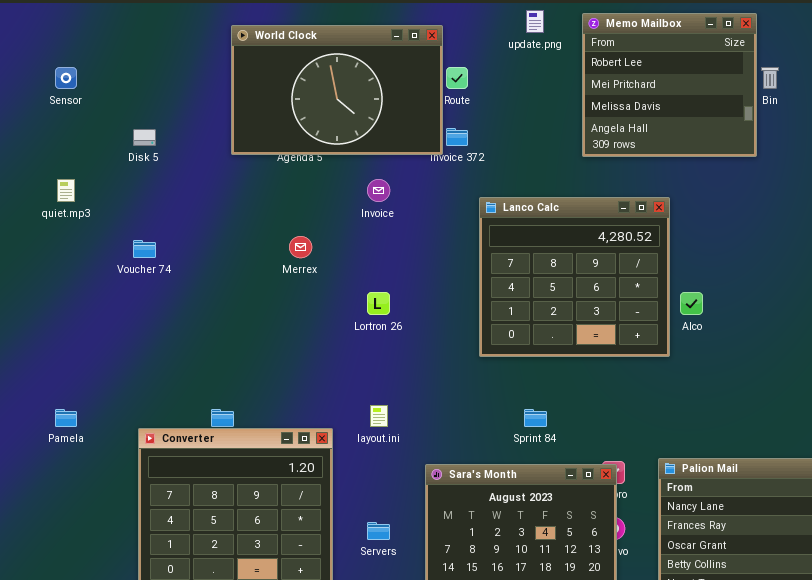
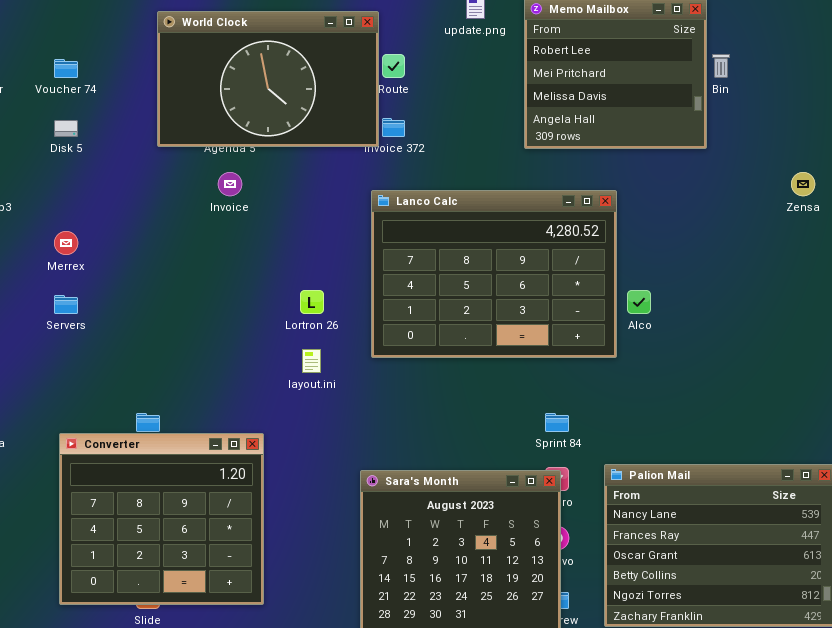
Invoice: [367,179,390,202] -> [218,172,242,196], moved
Lanco Calc: [479,197,670,357] -> [371,190,617,358], resized
Merrex: [289,236,312,258] -> [54,231,78,255], moved
Voucher 74: [133,240,156,258] -> [54,59,78,78], moved
layout.ini: [370,405,388,427] -> [302,349,321,373], moved
Sprint 84: [524,409,547,427] -> [545,413,569,432], moved
Servers: [367,522,390,540] -> [54,295,78,314], moved

